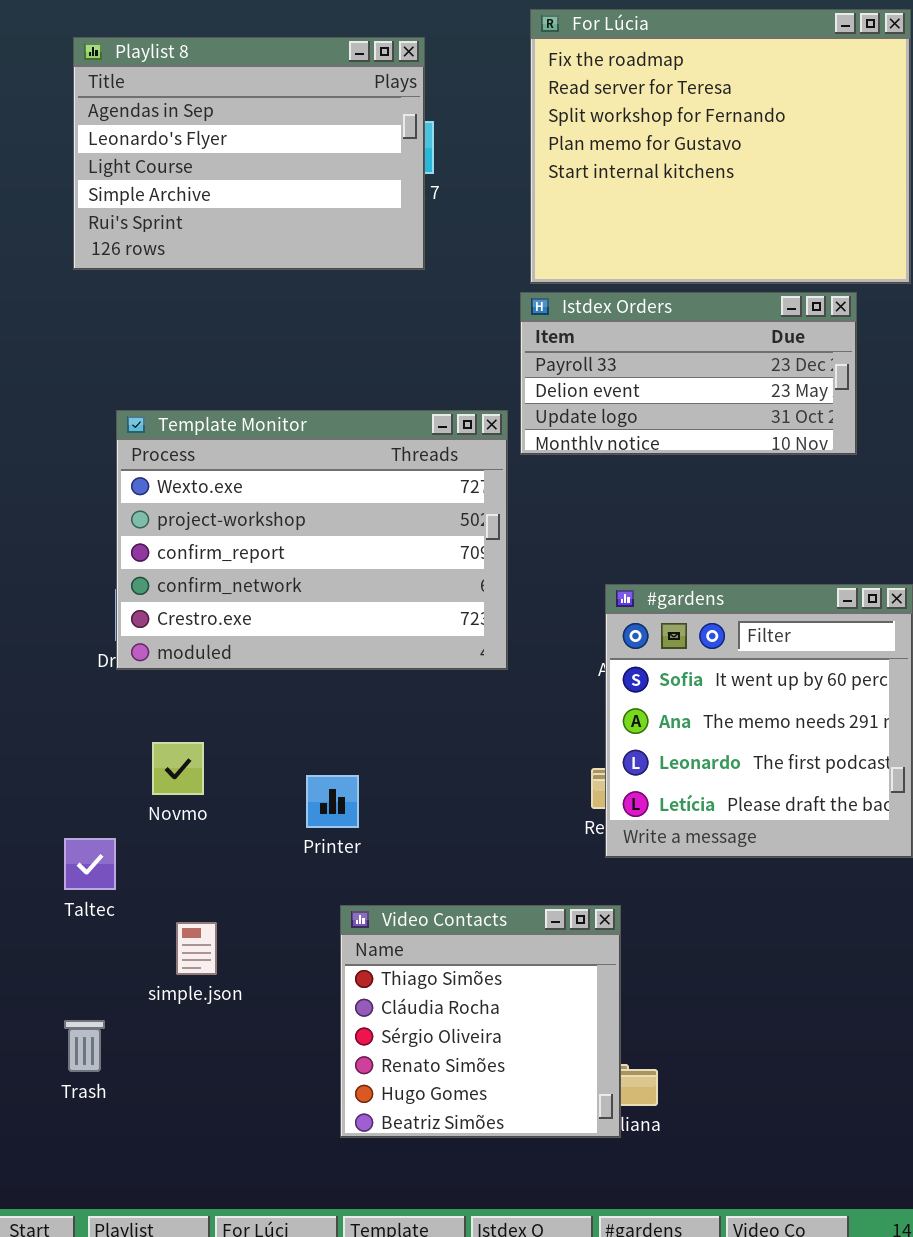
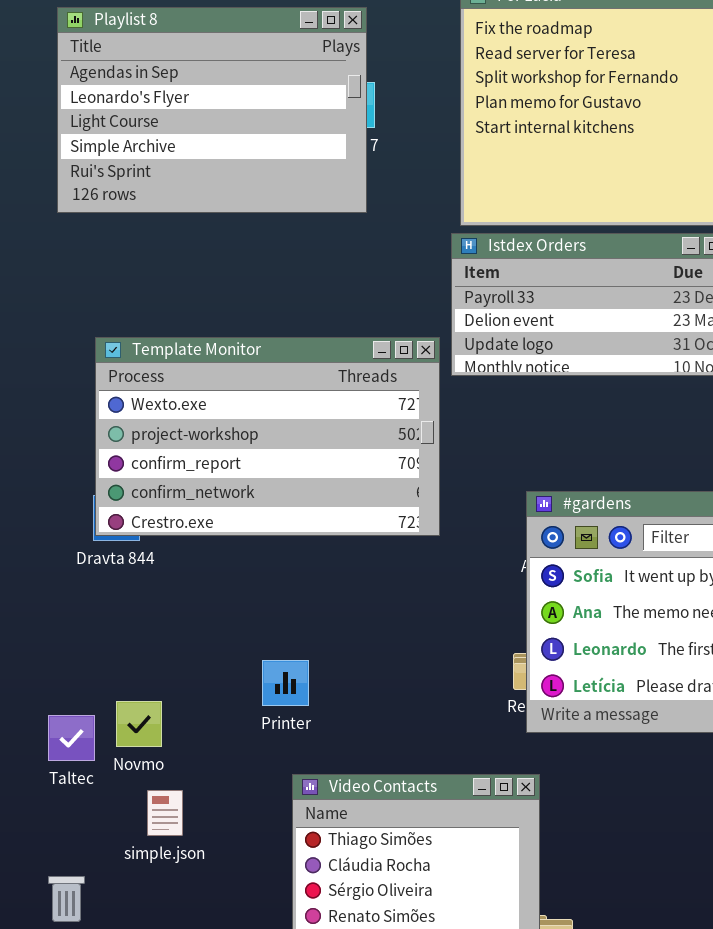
Template Monitor: [116,410,508,670] -> [95,337,440,536], resized
Novmo: [152,742,204,795] -> [116,701,162,747], moved

